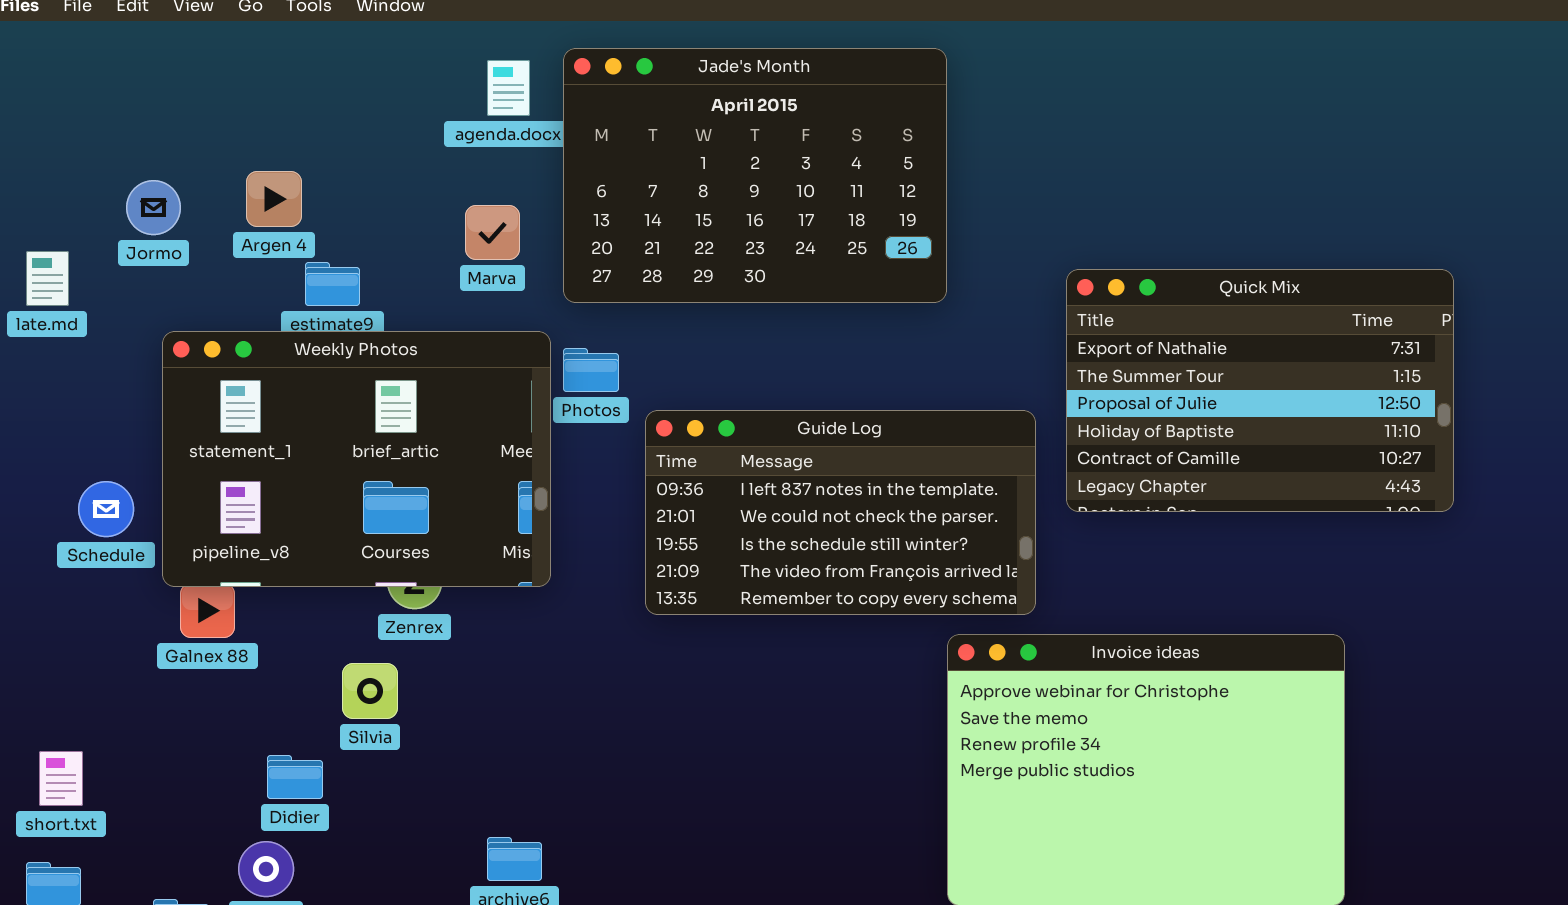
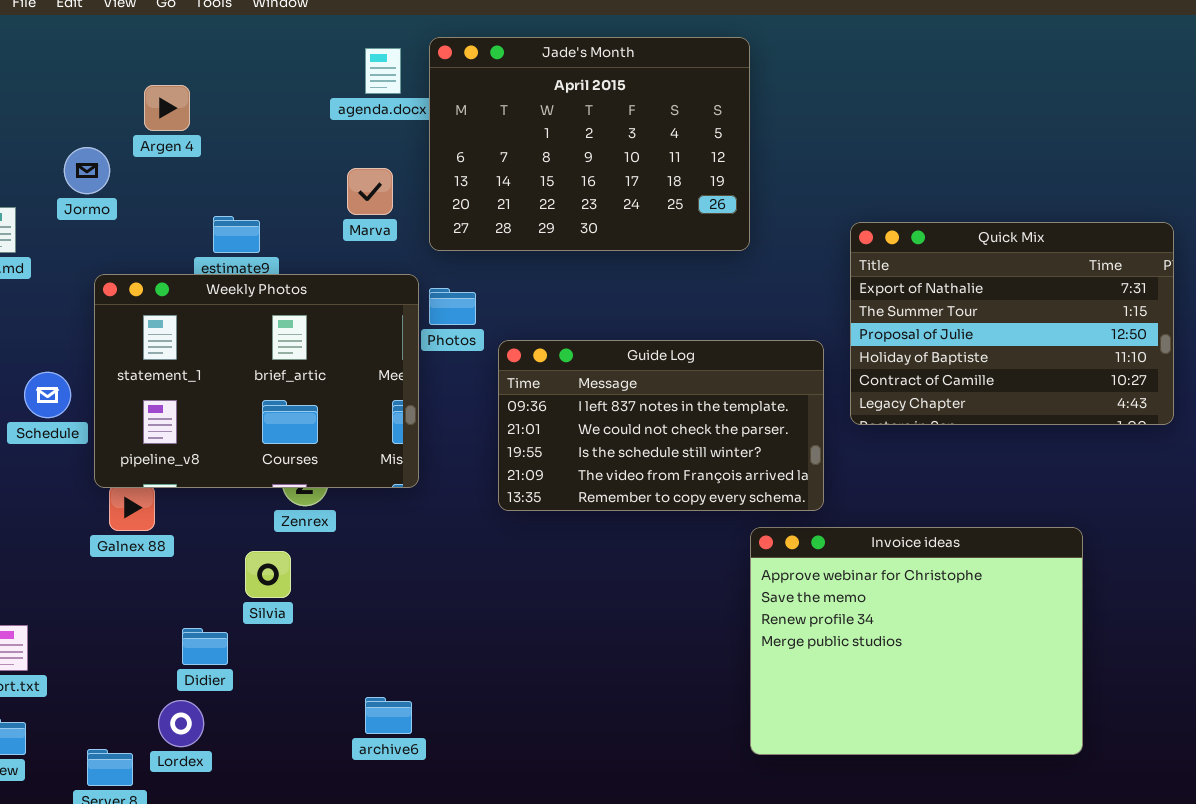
Argen 4: [246,171,302,227] -> [144,85,190,131], moved
Schedule: [78,481,134,537] -> [24,372,71,418], moved

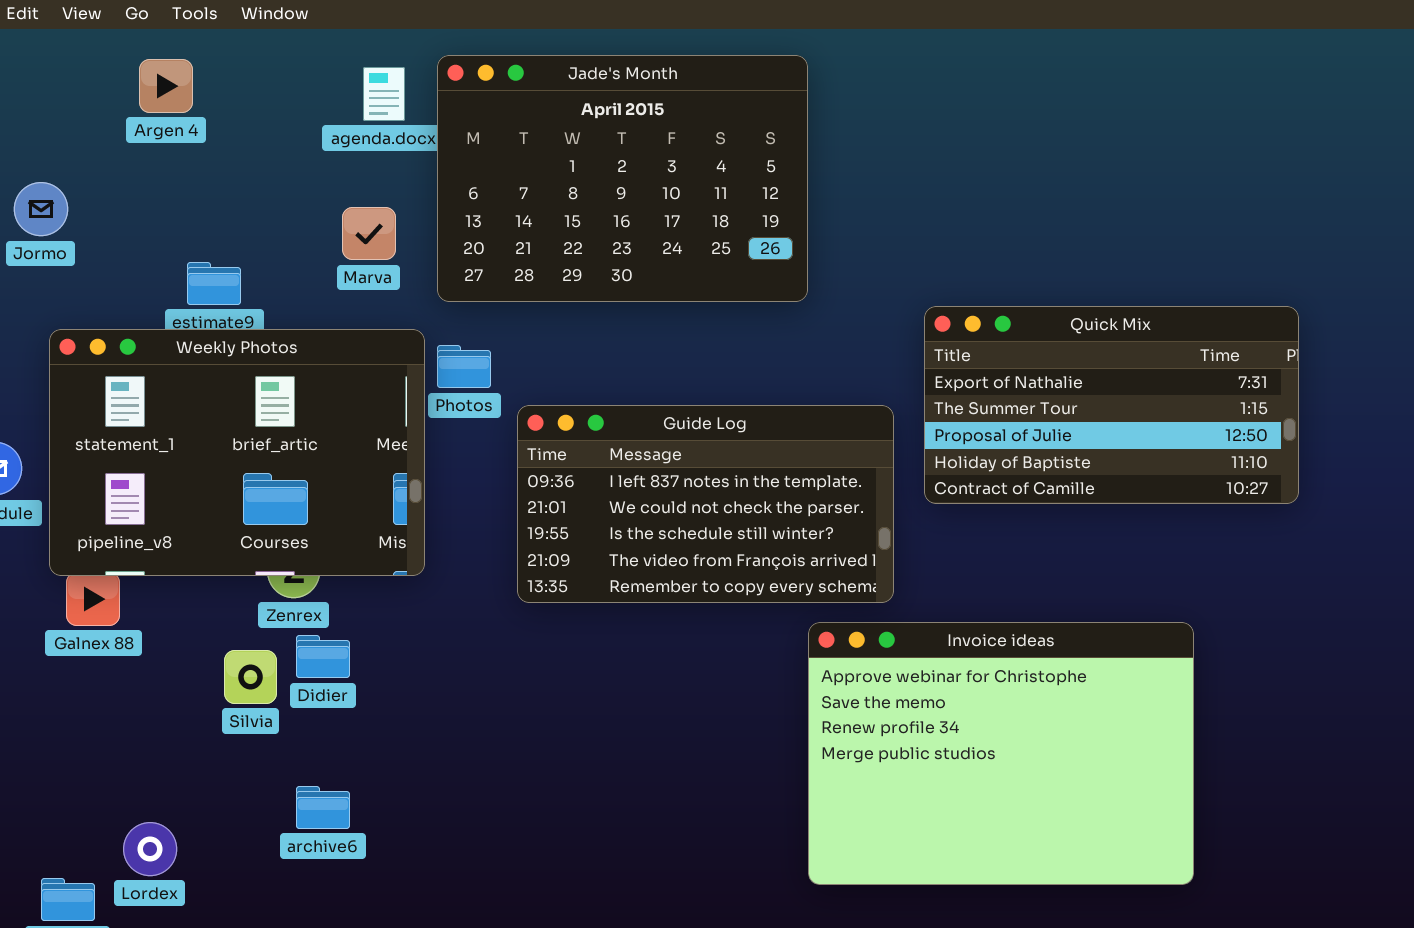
Argen 4: [144,85,190,131] -> [139,59,193,113], moved
Quick Mix: [850,222,1174,425] -> [924,306,1299,504], resized
Didier: [182,628,228,665] -> [296,635,350,678], moved
archive6: [365,697,412,734] -> [296,786,350,829], moved

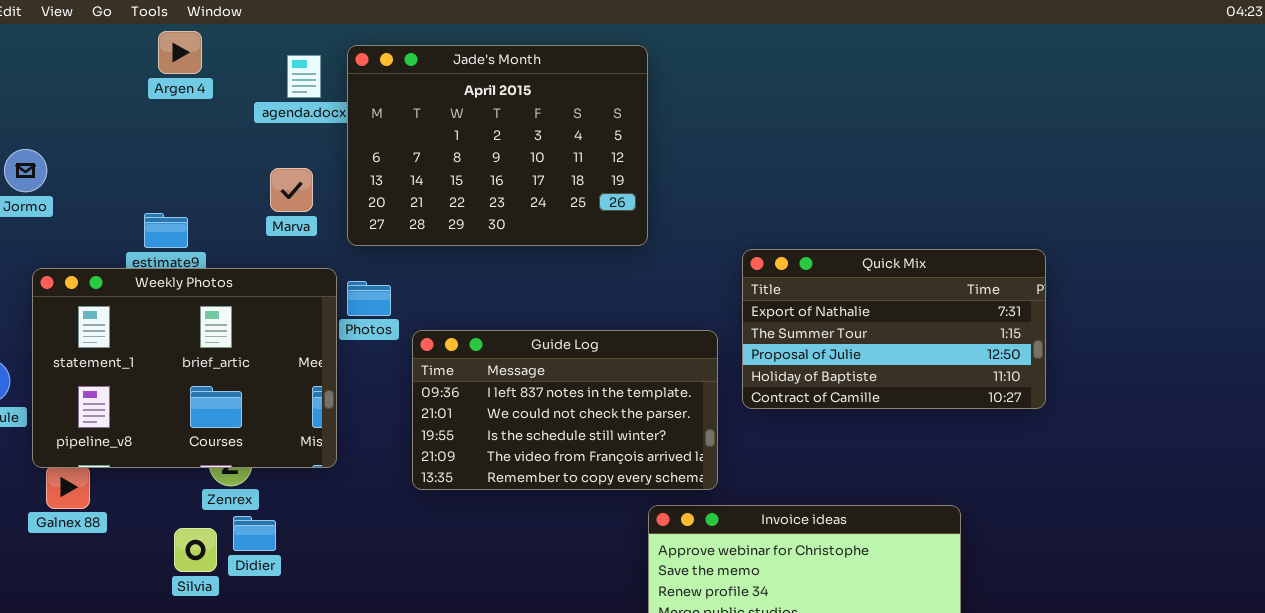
Argen 4: [139,59,193,113] -> [158,31,202,74], moved

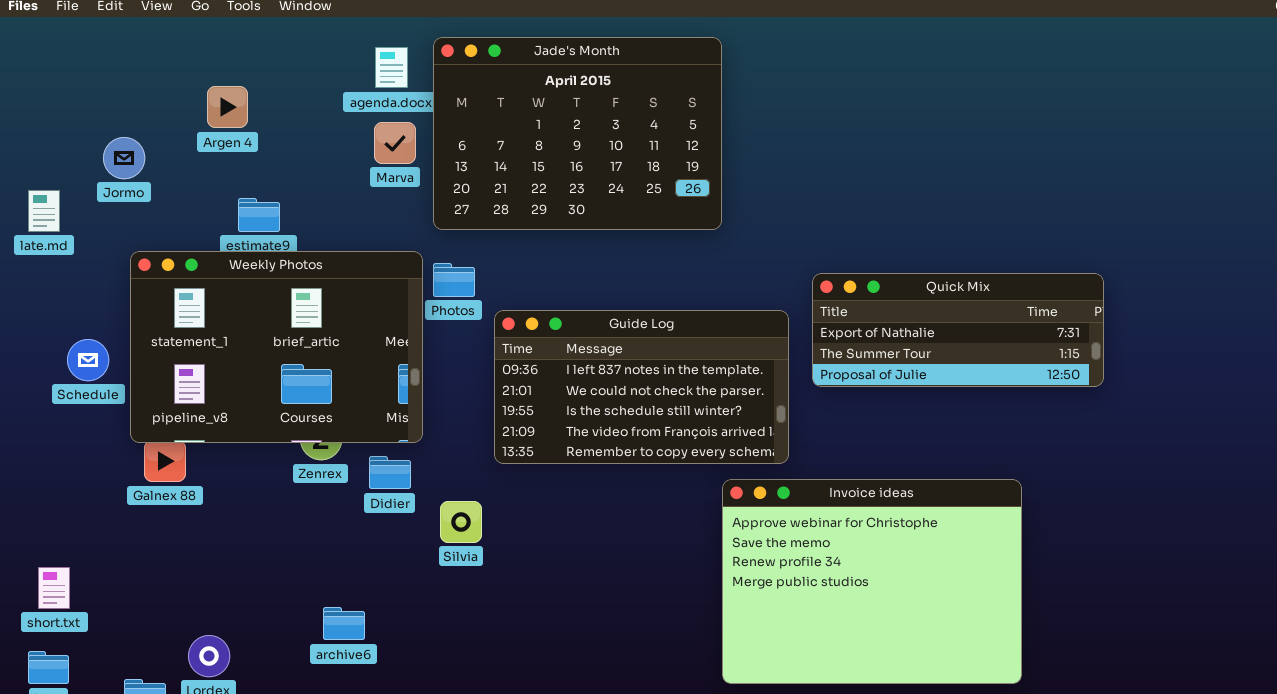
Argen 4: [158,31,202,74] -> [207,86,248,128], moved
Marva: [270,168,313,212] -> [374,122,416,164], moved
Quick Mix: [742,249,1046,409] -> [812,273,1104,387], resized
Didier: [233,516,276,551] -> [369,456,411,489], moved
Silvia: [174,528,217,572] -> [440,501,482,543], moved

